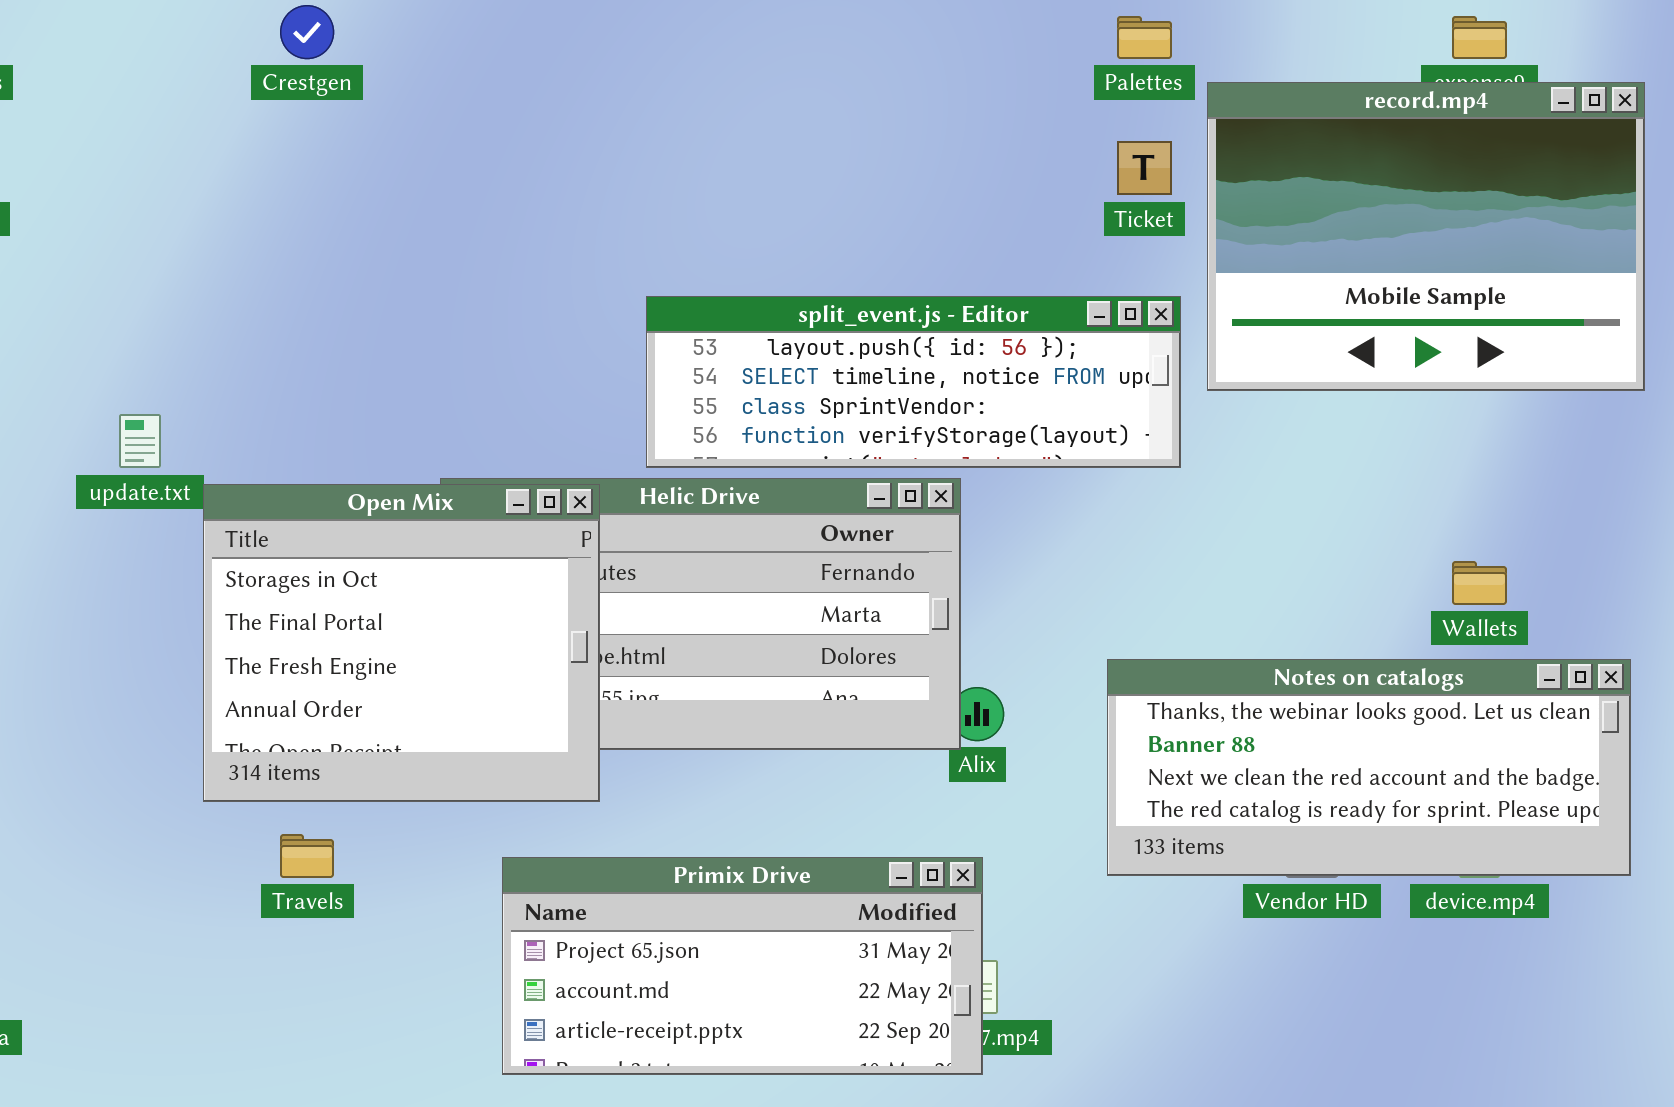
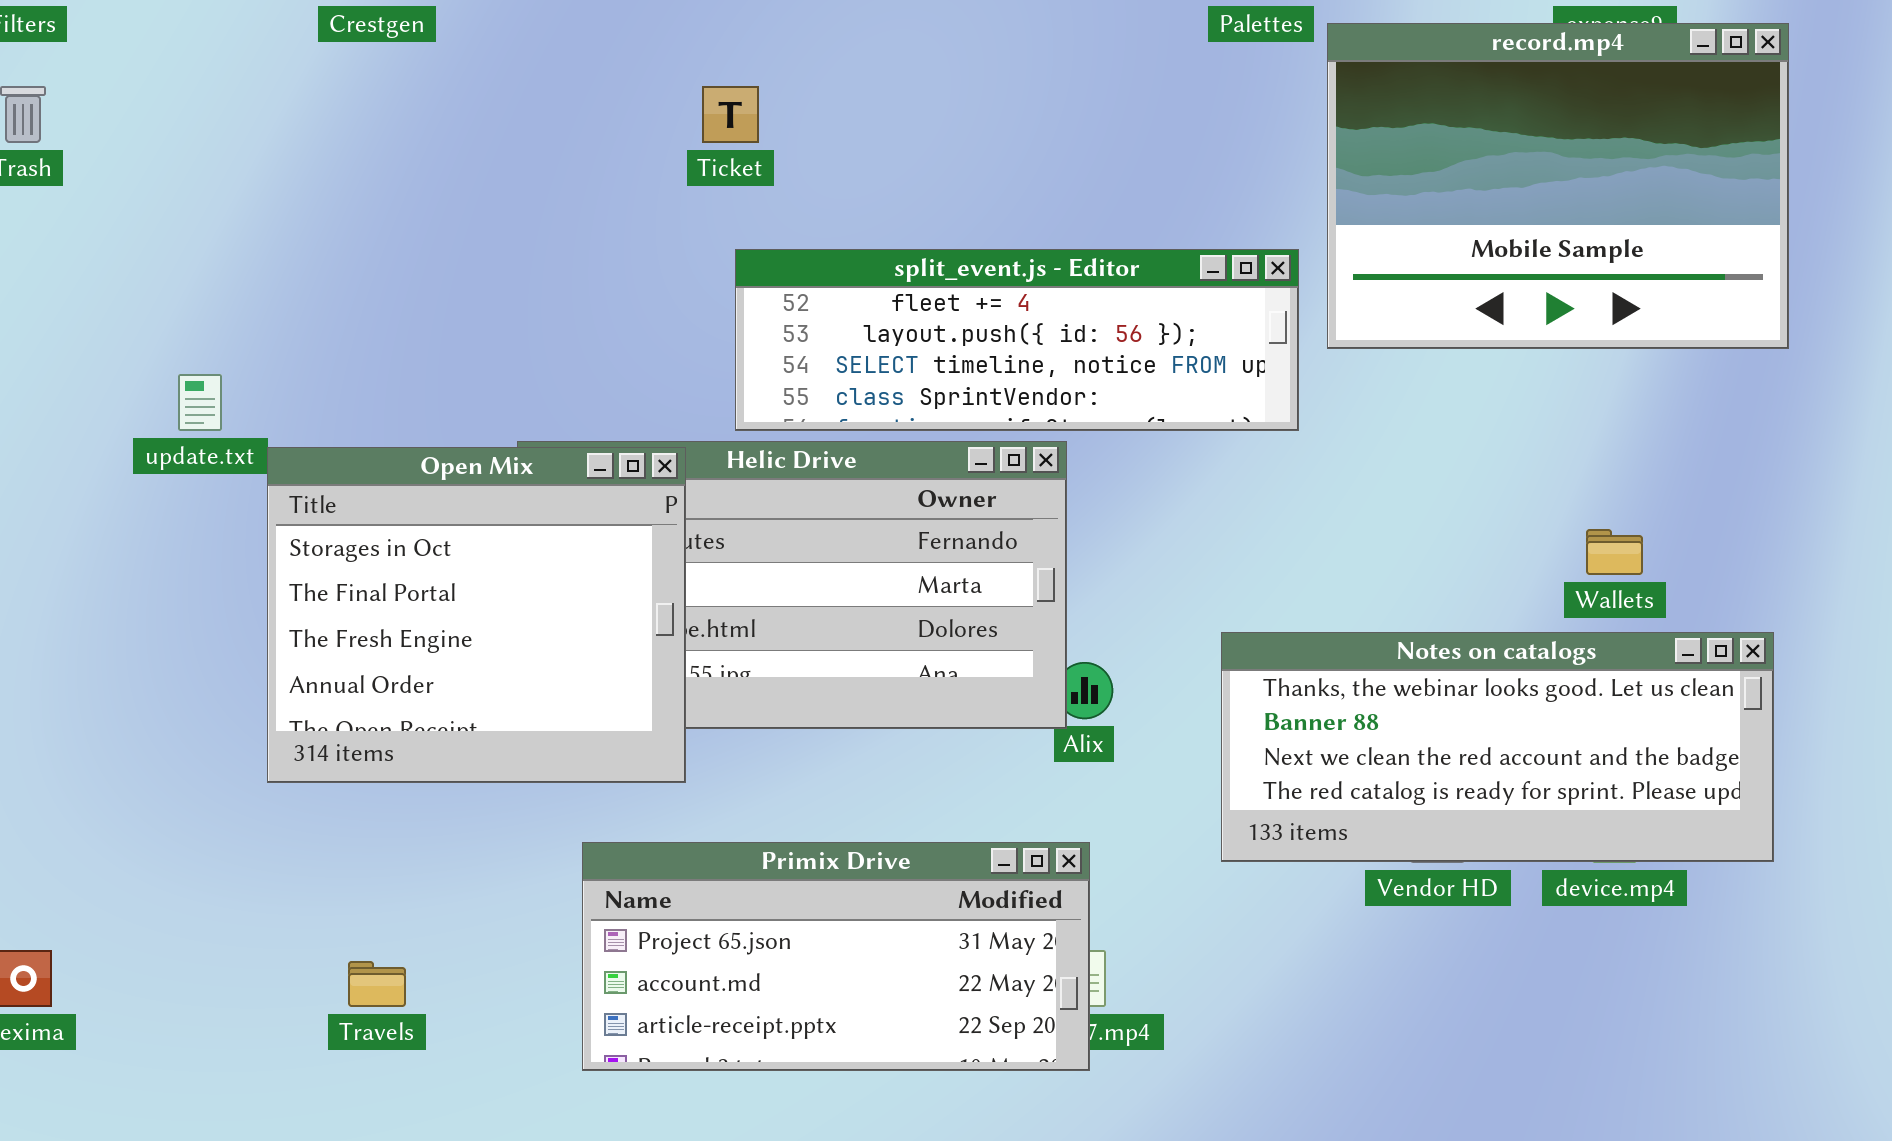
Ticket: [1117,141,1172,195] -> [702,86,759,143], moved
split_event.js - Editor: [646,296,1181,468] -> [735,249,1299,431], scrolled up 1 row
Travels: [280,834,334,878] -> [348,961,406,1007], moved

